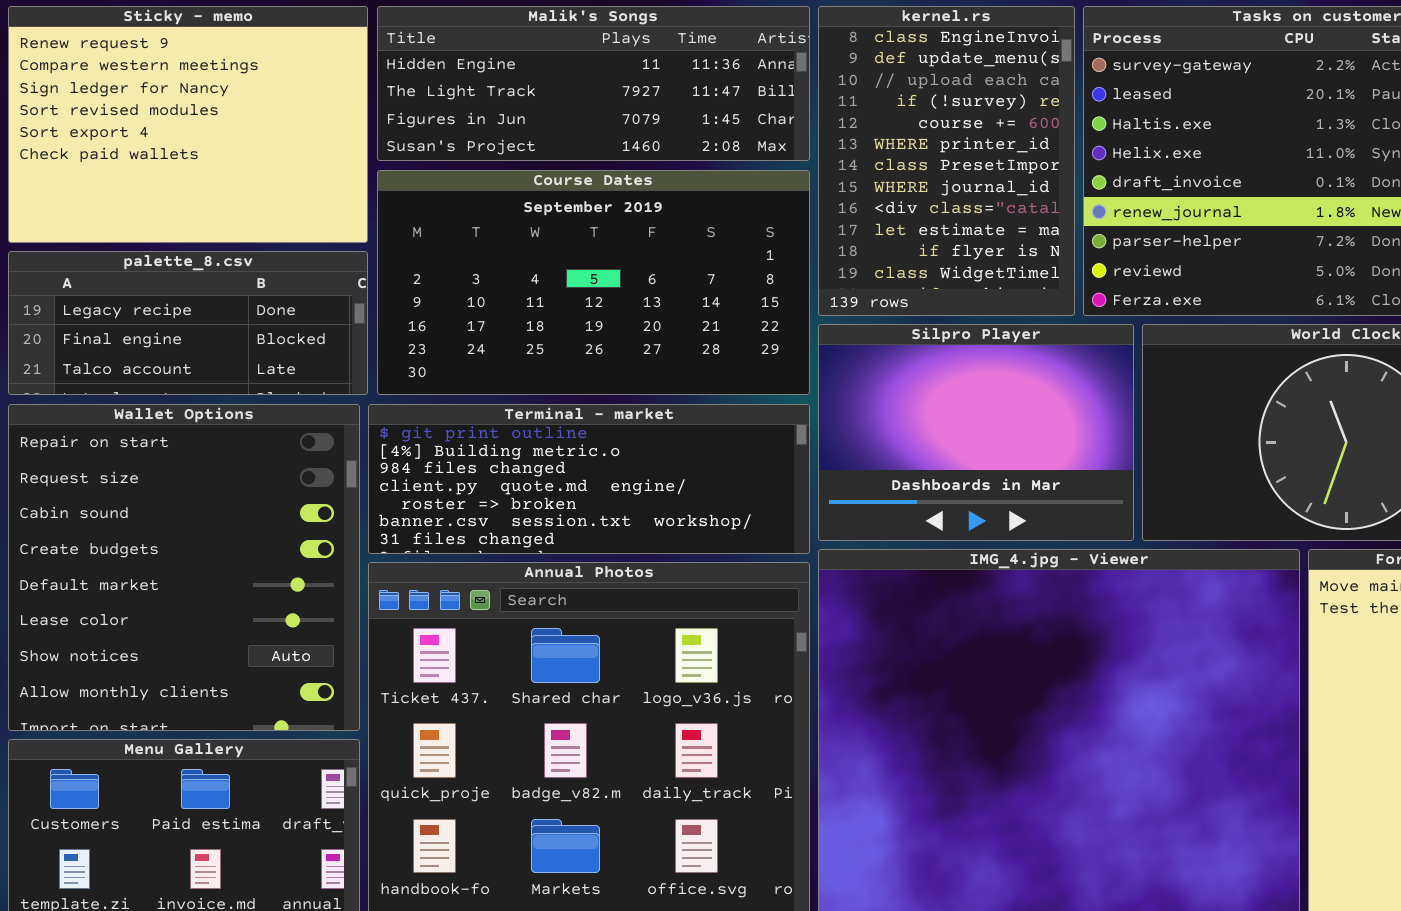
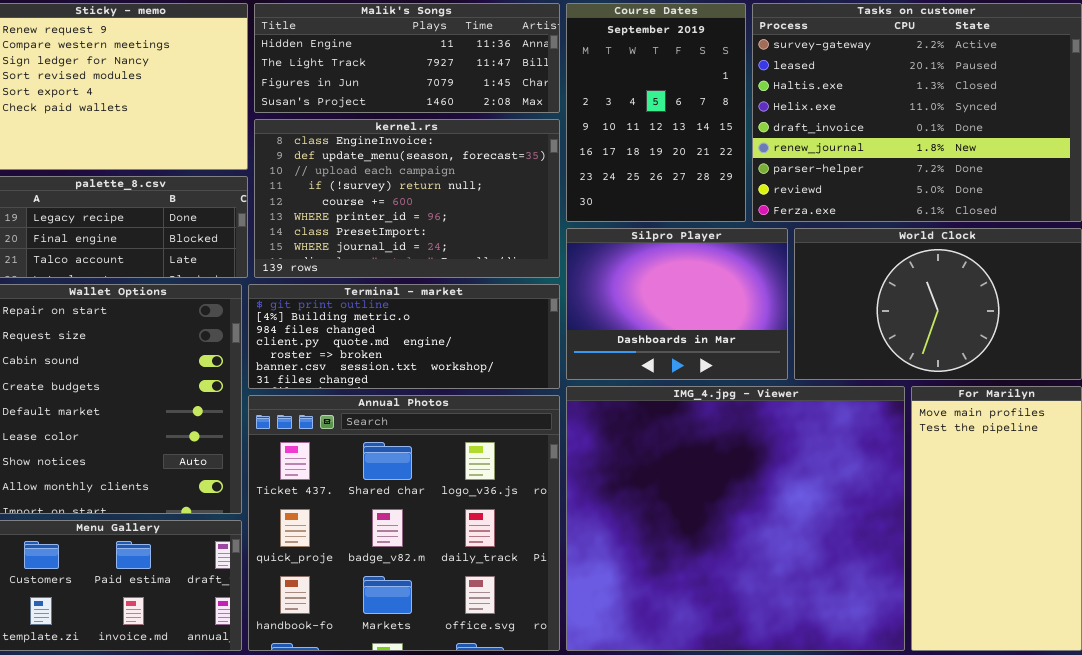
kernel.rs: [818,6,1075,316] -> [254,119,560,278], moved, resized
Course Dates: [377,170,810,395] -> [566,3,746,222], moved, resized

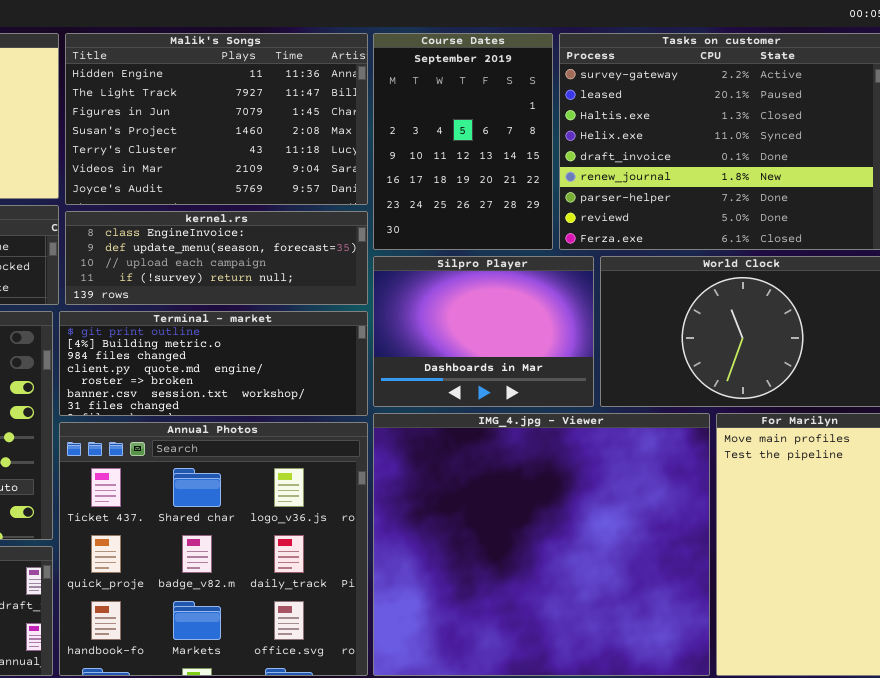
Malik's Songs: [254,3,560,113] -> [65,33,368,205], resized
kernel.rs: [254,119,560,278] -> [65,211,368,305], resized

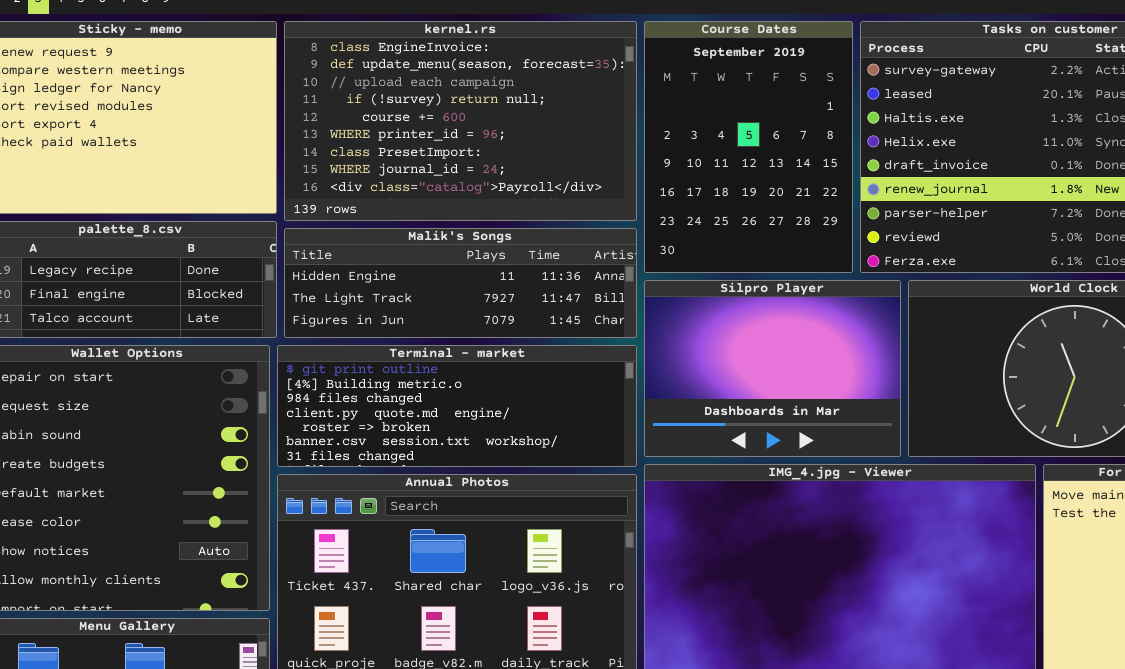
Malik's Songs: [65,33,368,205] -> [284,228,637,338], moved, resized
kernel.rs: [65,211,368,305] -> [284,21,637,221], moved, resized

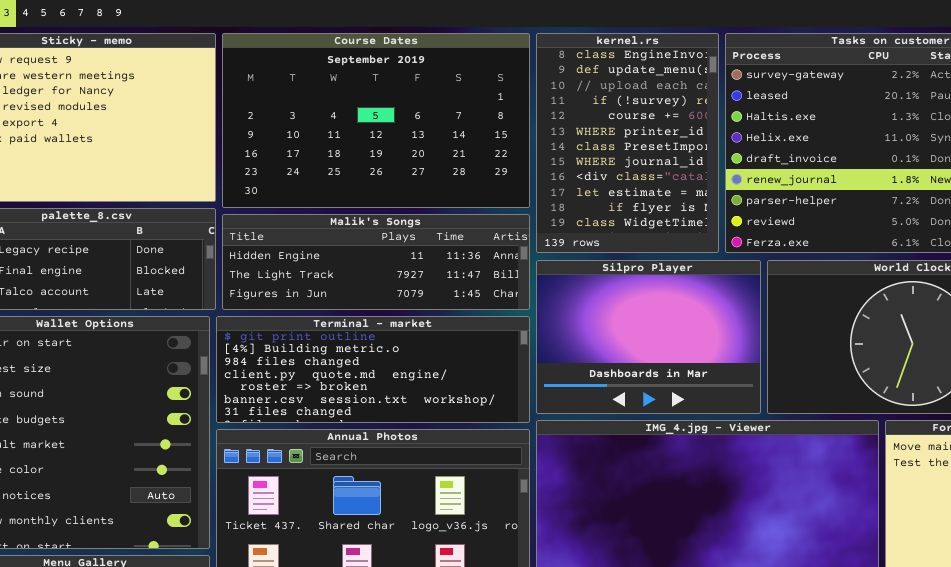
kernel.rs: [284,21,637,221] -> [536,33,719,253], moved, resized
Course Dates: [644,21,853,273] -> [222,33,530,208], moved, resized

